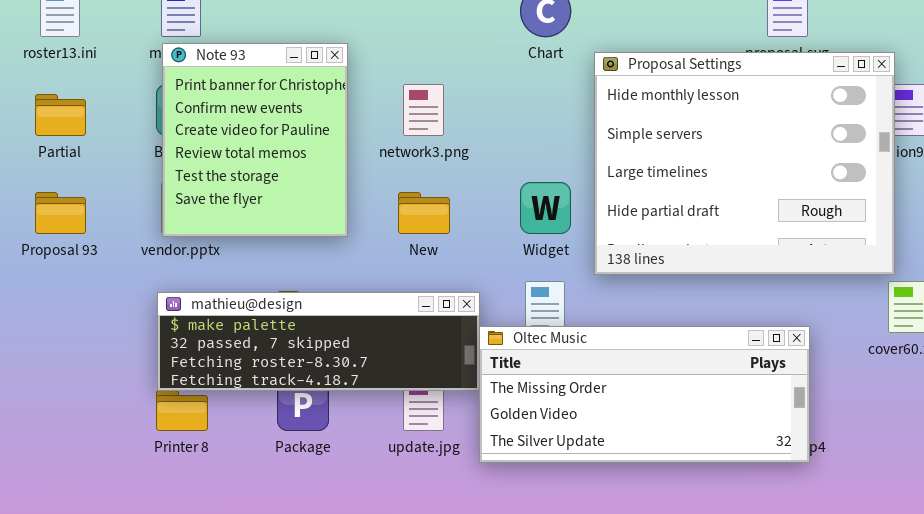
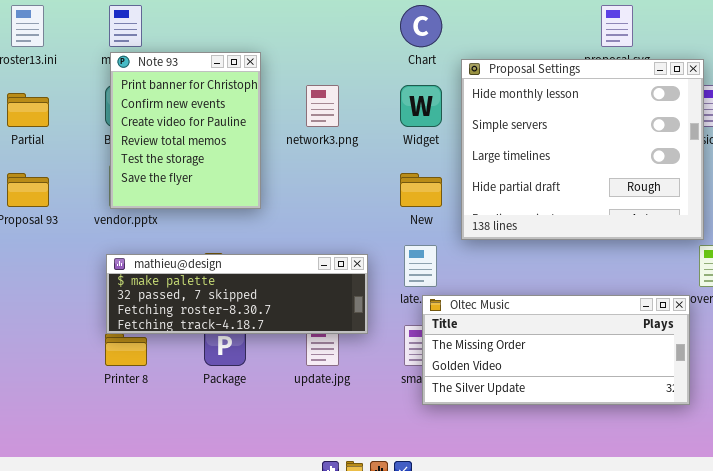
Widget: [520,182,571,234] -> [400,85,442,127], moved
New: [398,192,450,234] -> [400,173,442,207], moved
Oltec Music: [479,326,810,463] -> [422,295,690,405], moved

